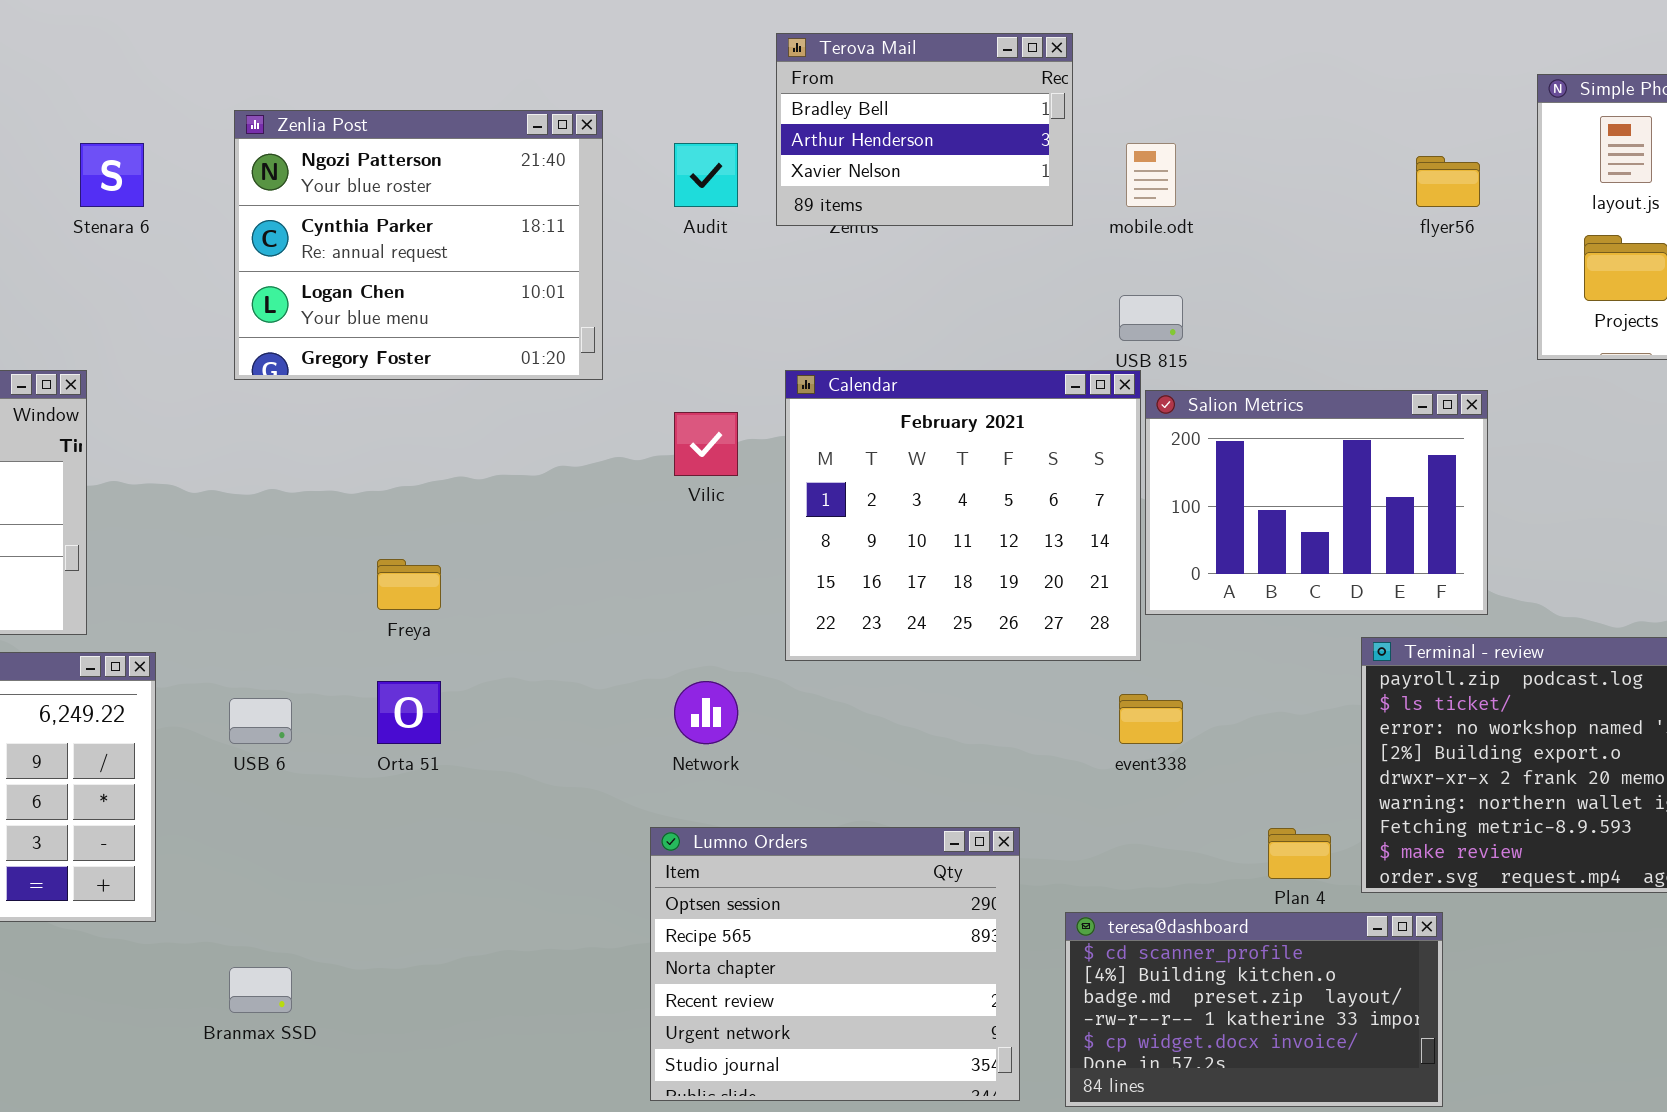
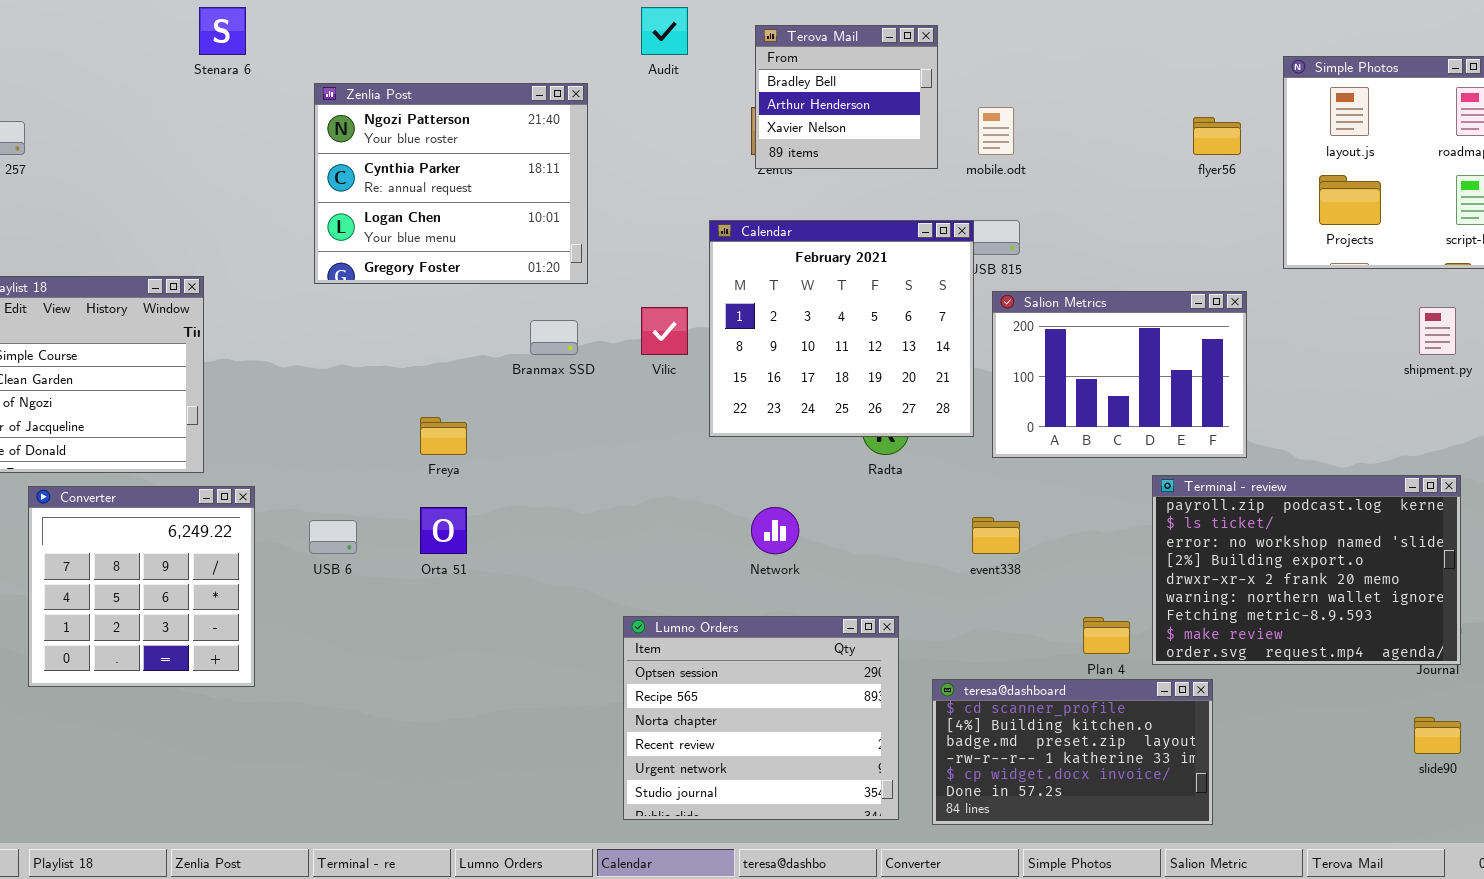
Terova Mail: [776,33,1073,226] -> [755,25,938,169], resized
Stenara 6: [80,143,144,207] -> [199,7,246,55], moved
Audit: [674,143,738,207] -> [641,7,688,55], moved
Calendar: [785,370,1141,661] -> [709,220,974,437], moved
Network: [674,681,738,744] -> [751,507,799,554], moved
Branmax SSD: [229,967,292,1013] -> [530,320,578,355], moved

